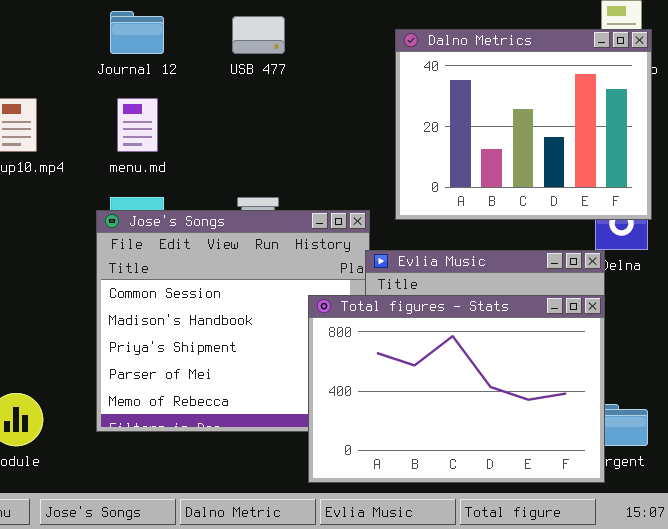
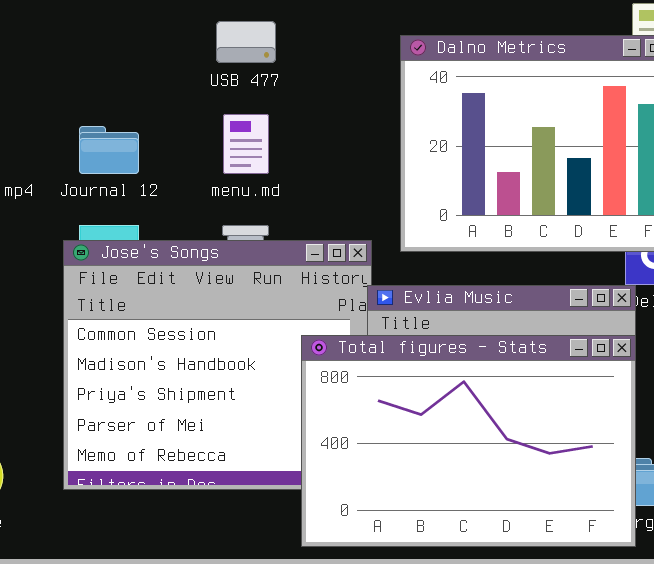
Journal 12: [110,11,164,54] -> [79,126,139,174], moved
menu.md: [117,98,158,152] -> [223,114,269,174], moved

